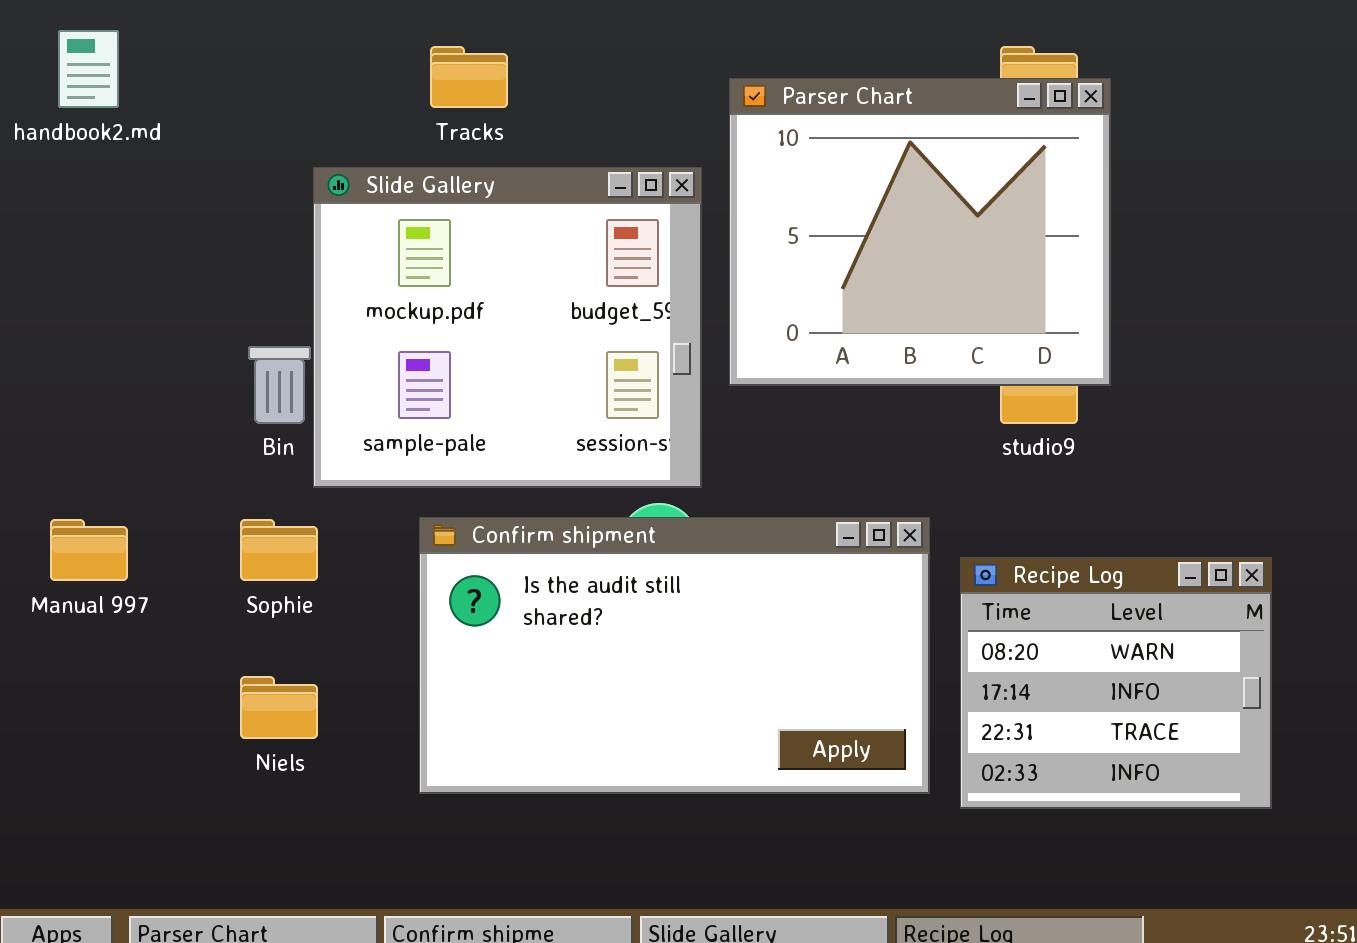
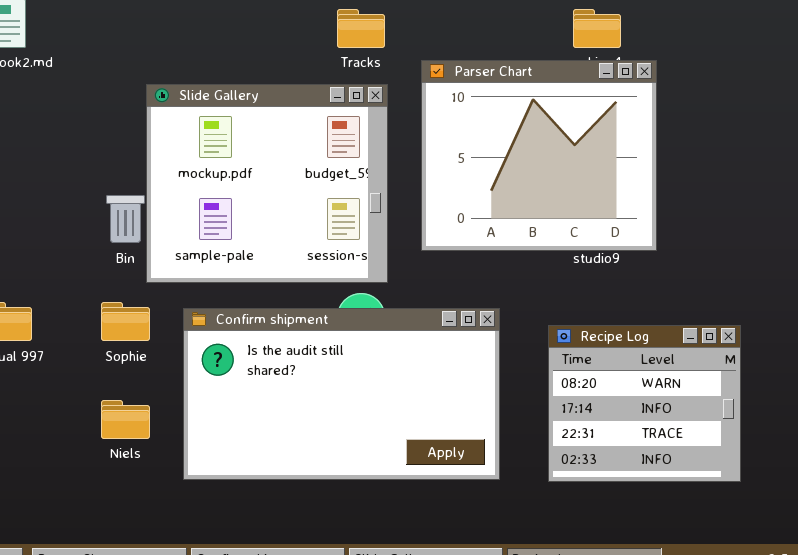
Tracks: [430,46,508,108] -> [337,9,385,48], moved
Parser Chart: [729,78,1111,386] -> [421,60,657,251], moved
Confirm shipment: [419,517,930,794] -> [183,308,500,480], moved

